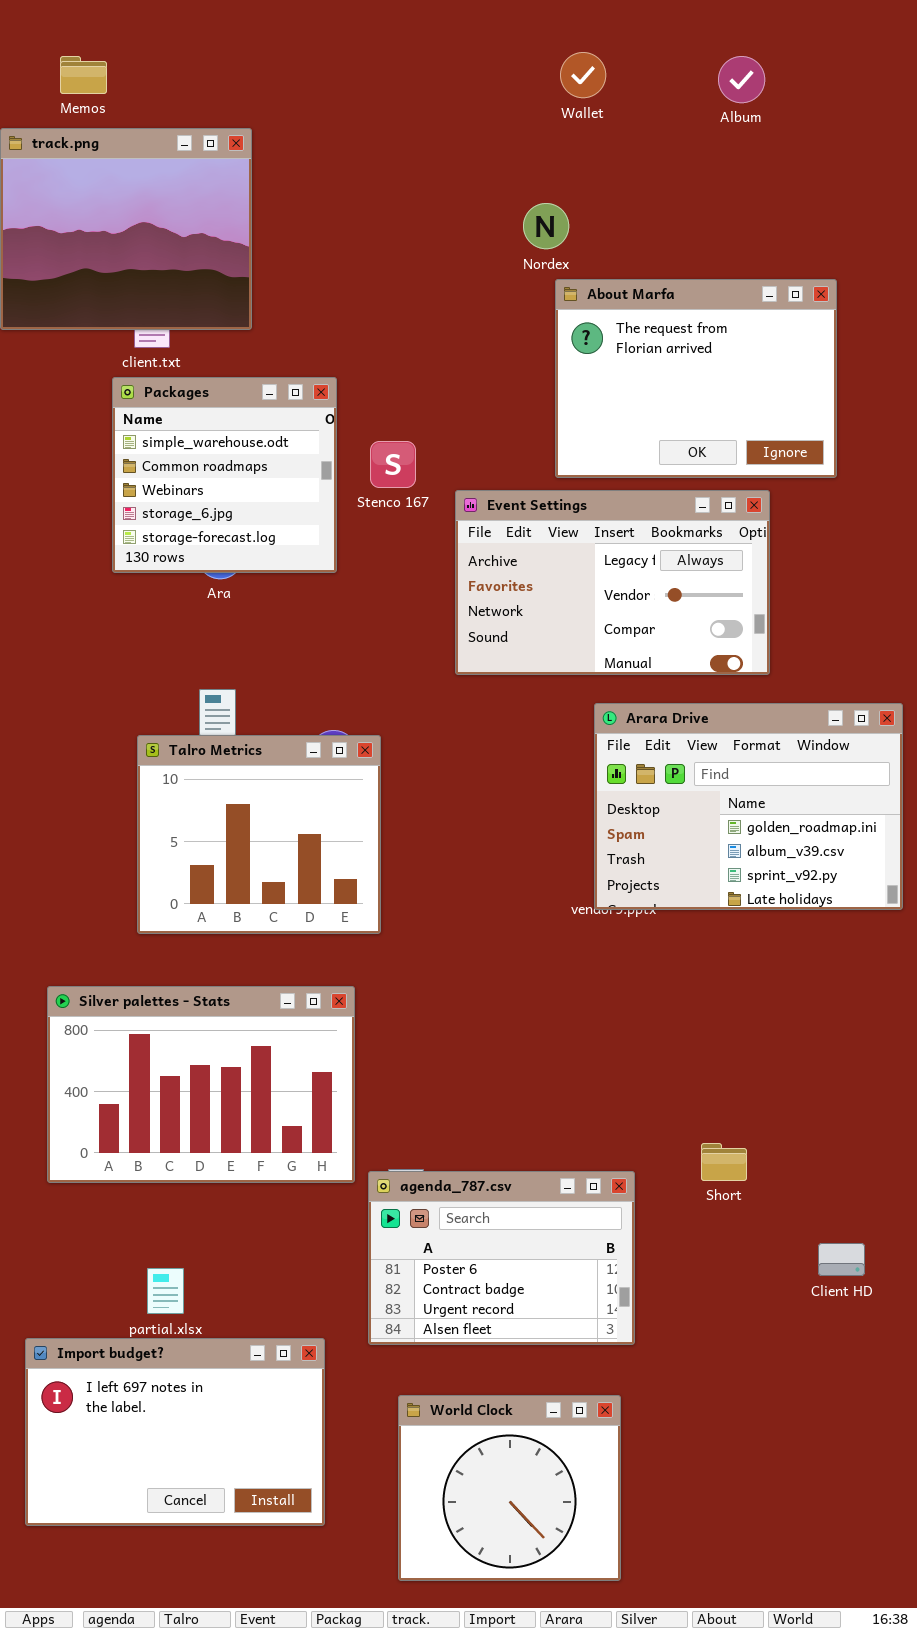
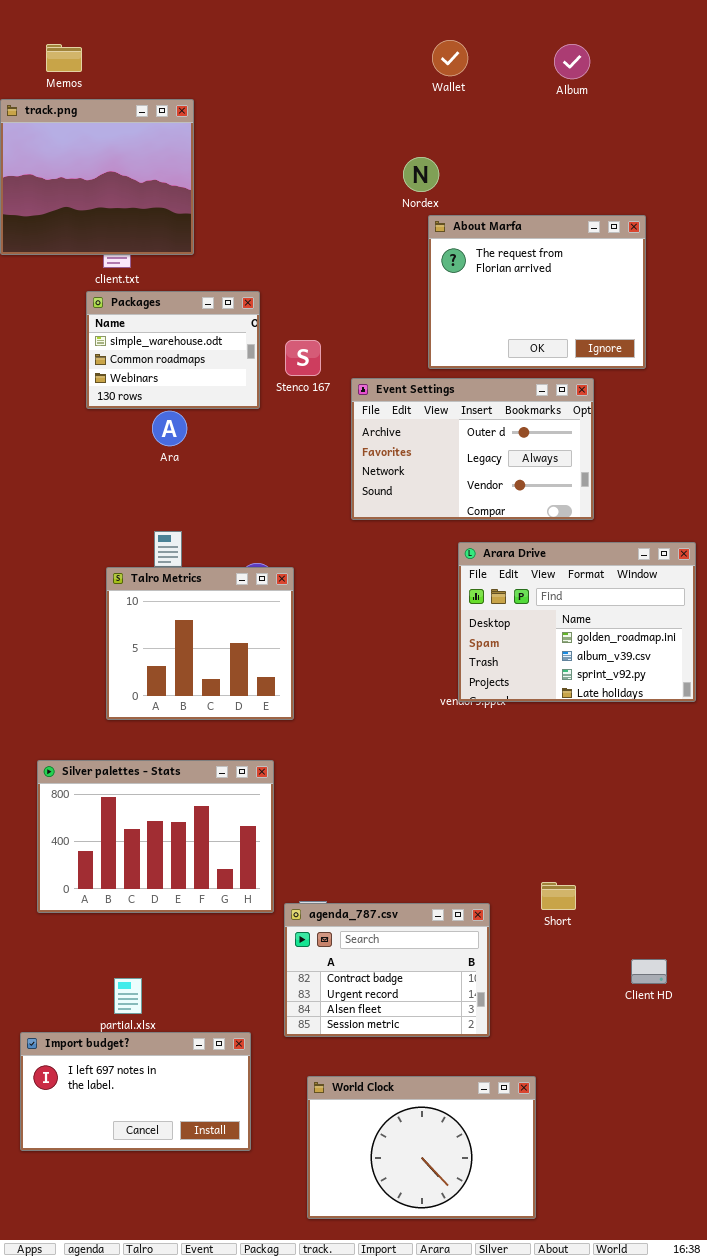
Packages: [112,377,337,573] -> [86,291,260,409], resized
Event Settings: [455,490,770,675] -> [351,378,594,520], scrolled up 1 row
agenda_787.csv: [368,1171,635,1345] -> [284,903,490,1037], scrolled down 1 row
Import budget?: [25,1338,325,1526] -> [20,1032,251,1151], resized
World Clock: [398,1395,621,1581] -> [307,1076,536,1219], resized

